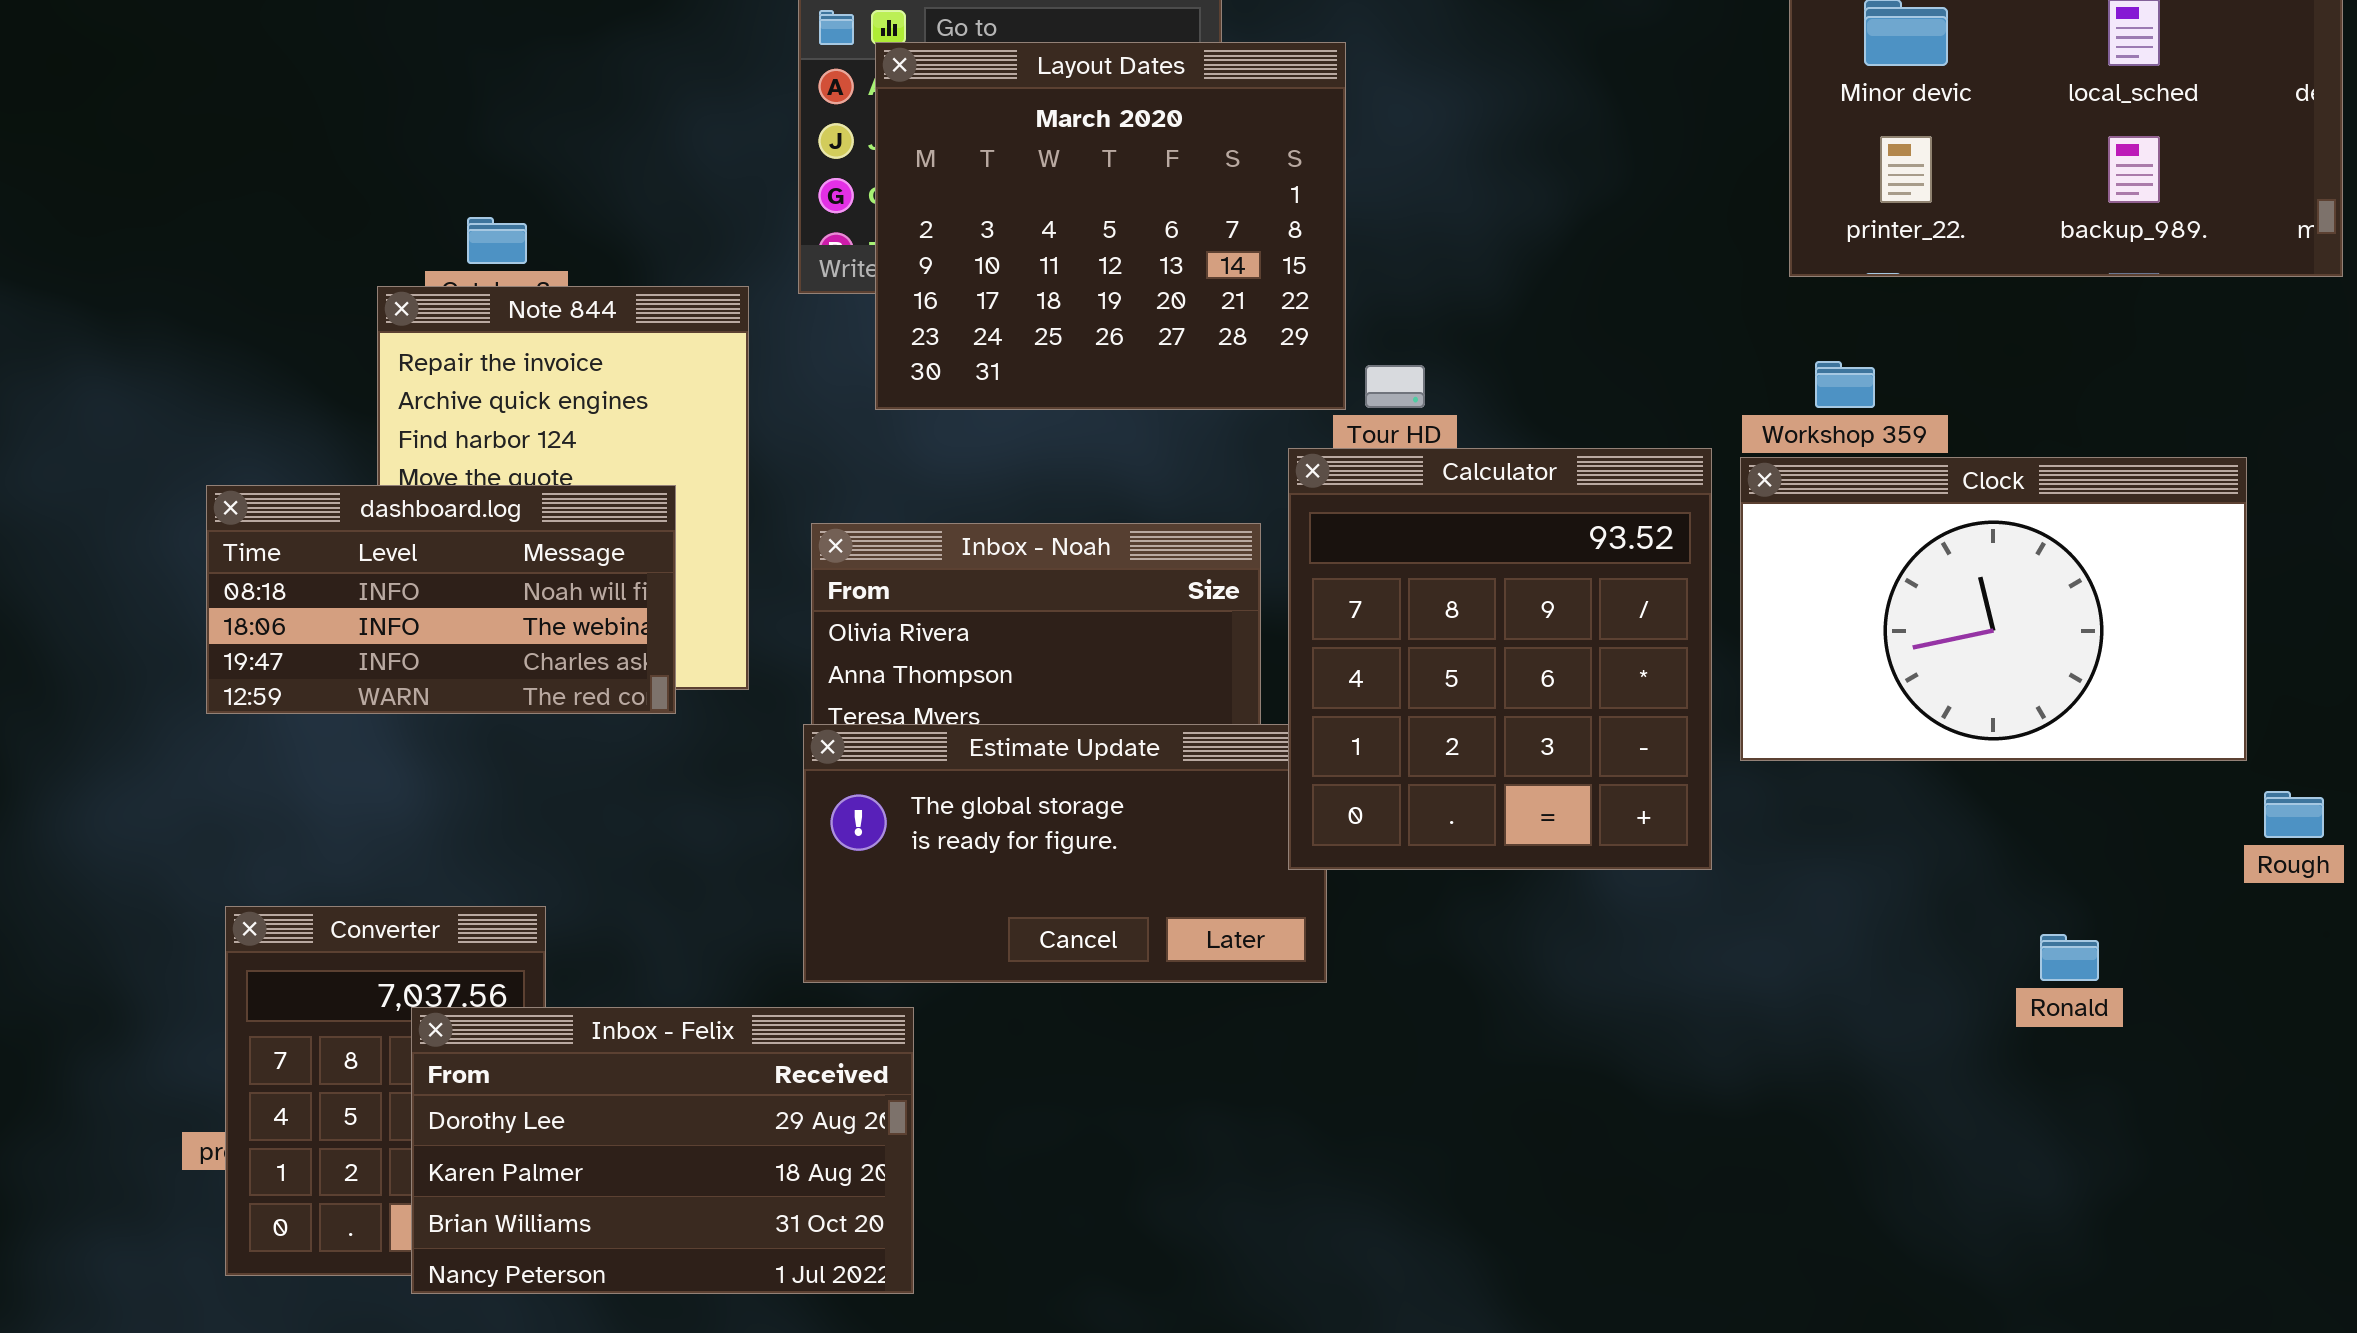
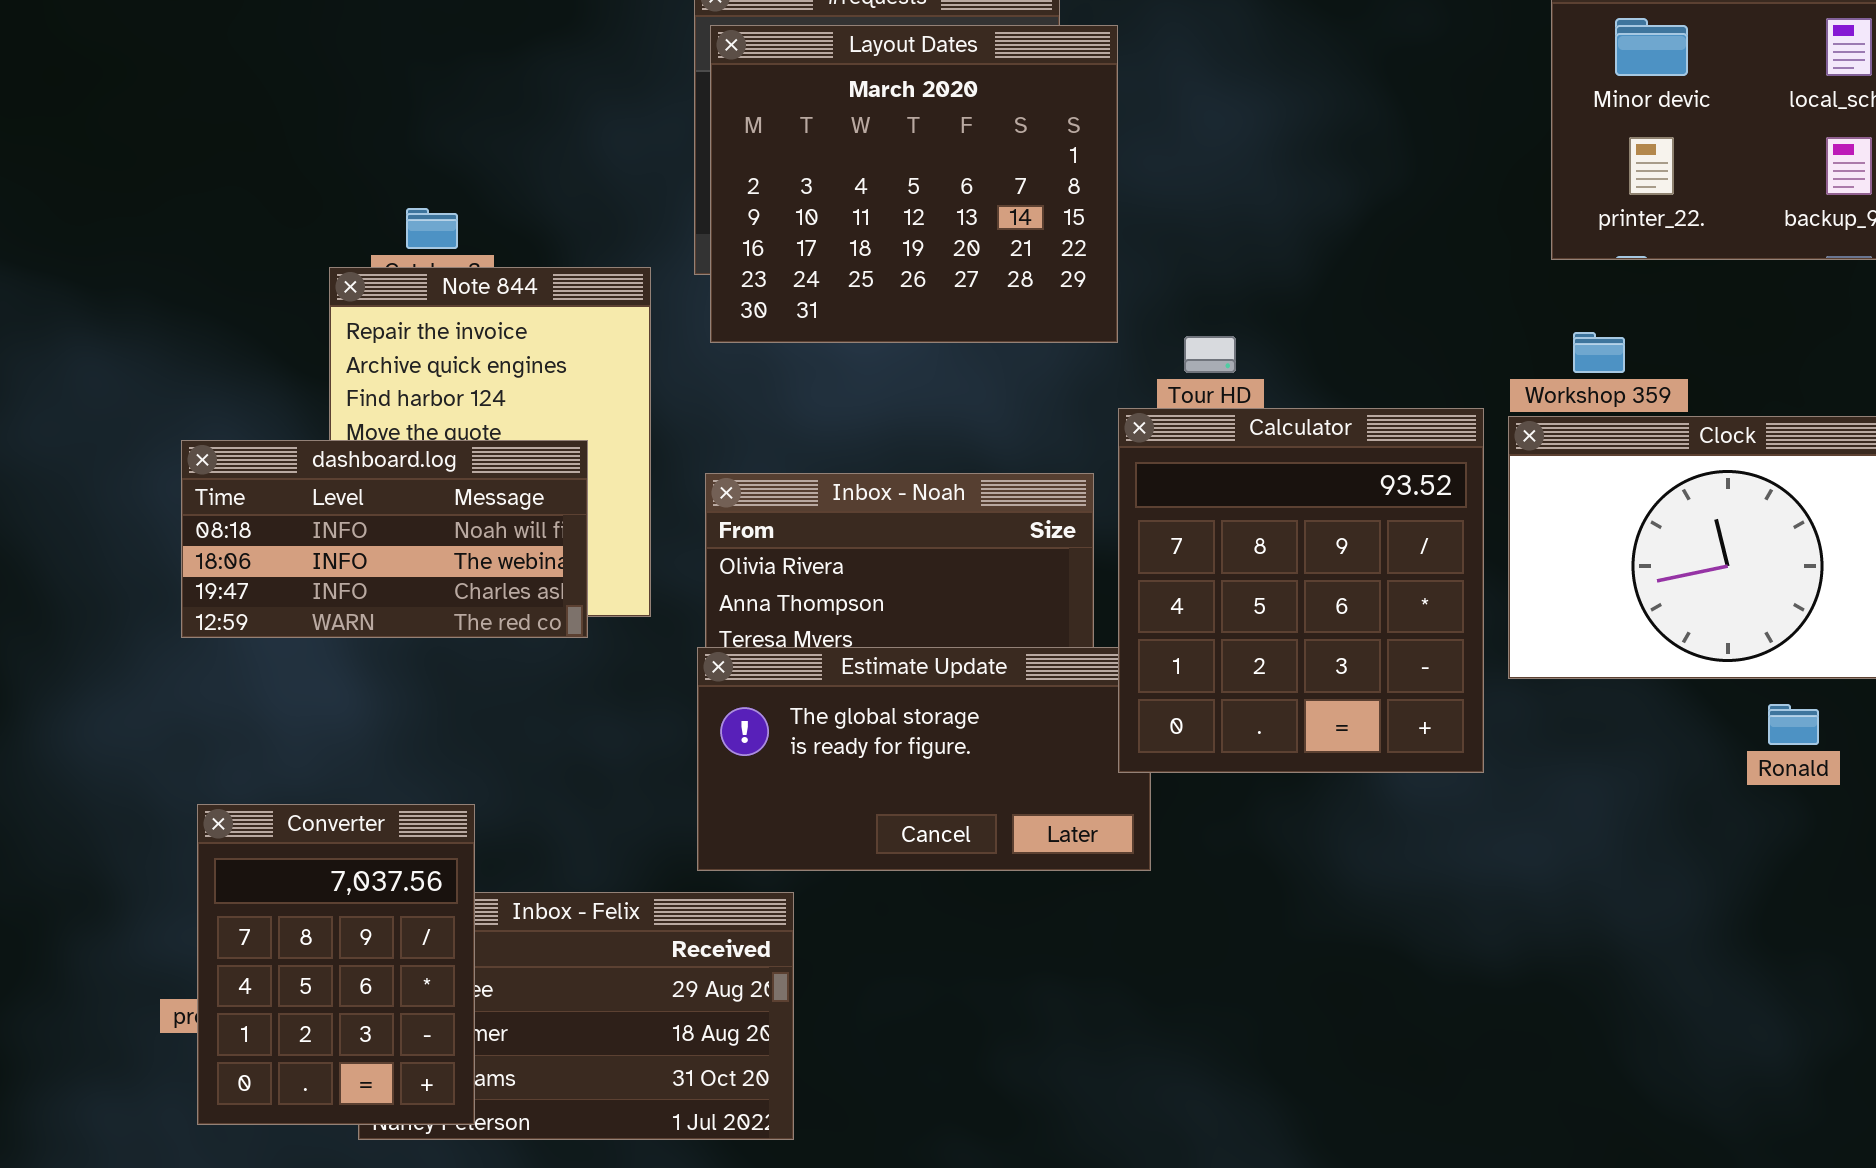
Layout Dates: [875,42,1346,410] -> [710,25,1118,343], moved
Converter: [225,906,546,1276] -> [197,804,475,1125], raised
Ronald: [2040,934,2099,981] -> [1768,704,1819,745], moved

